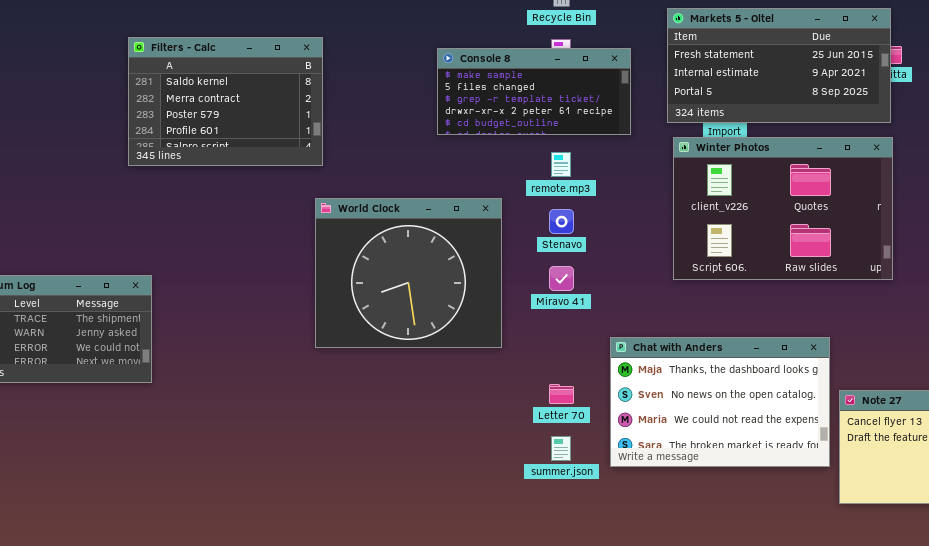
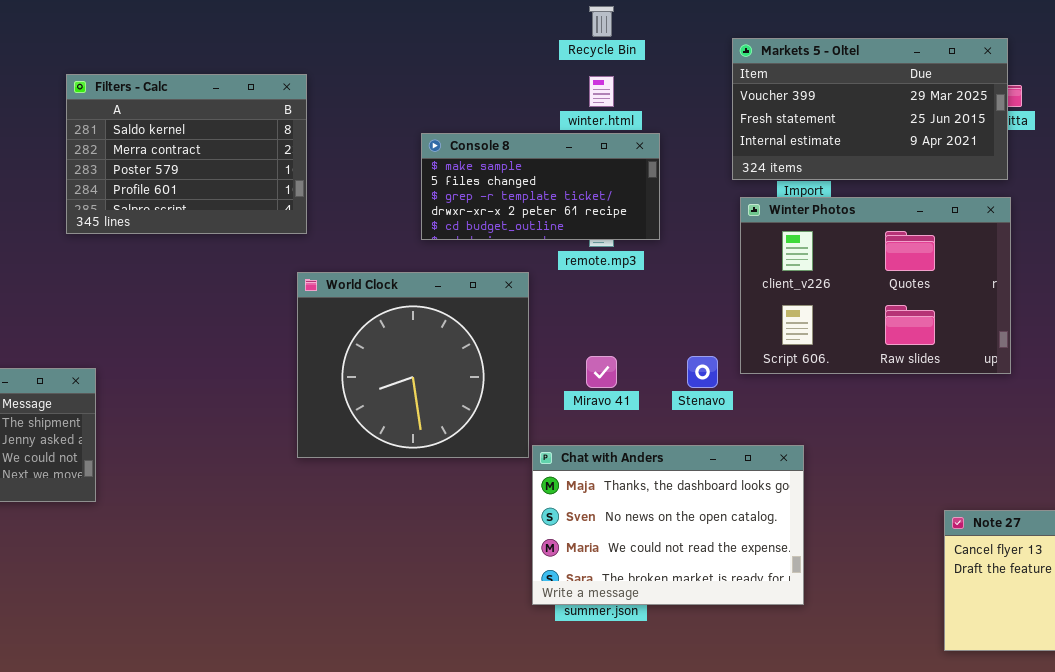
Markets 5 - Oltel: [667,8,891,123] -> [732,38,1008,180], scrolled up 1 row
Console 8: [437,48,631,135] -> [421,133,660,240], moved
Stenavo: [549,209,574,234] -> [687,356,718,388], moved
Chat with Anders: [610,337,830,467] -> [532,445,804,605], moved

